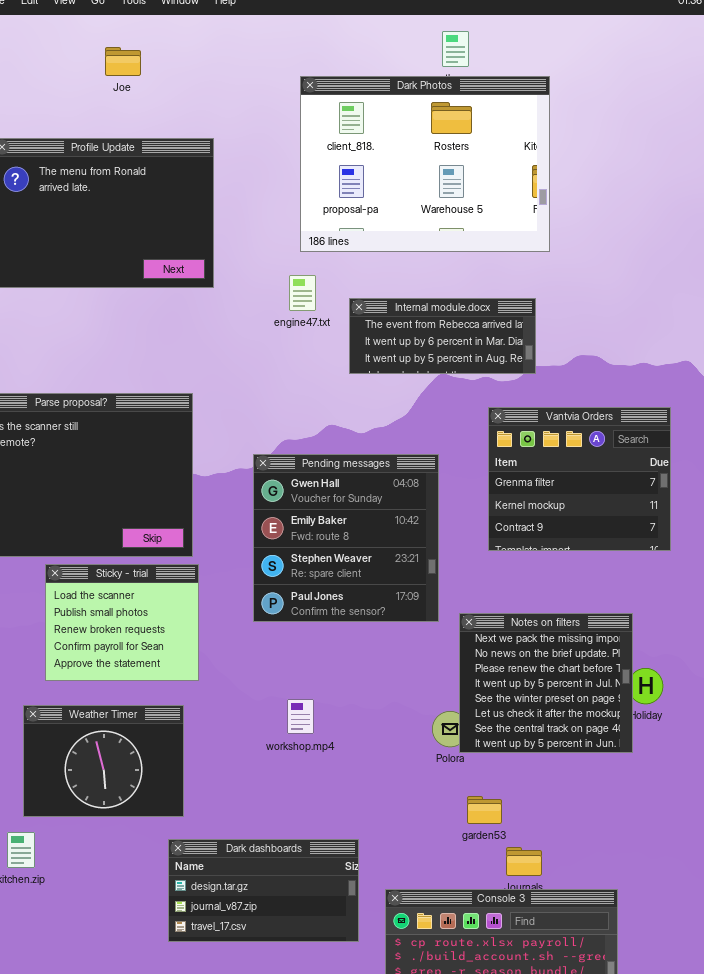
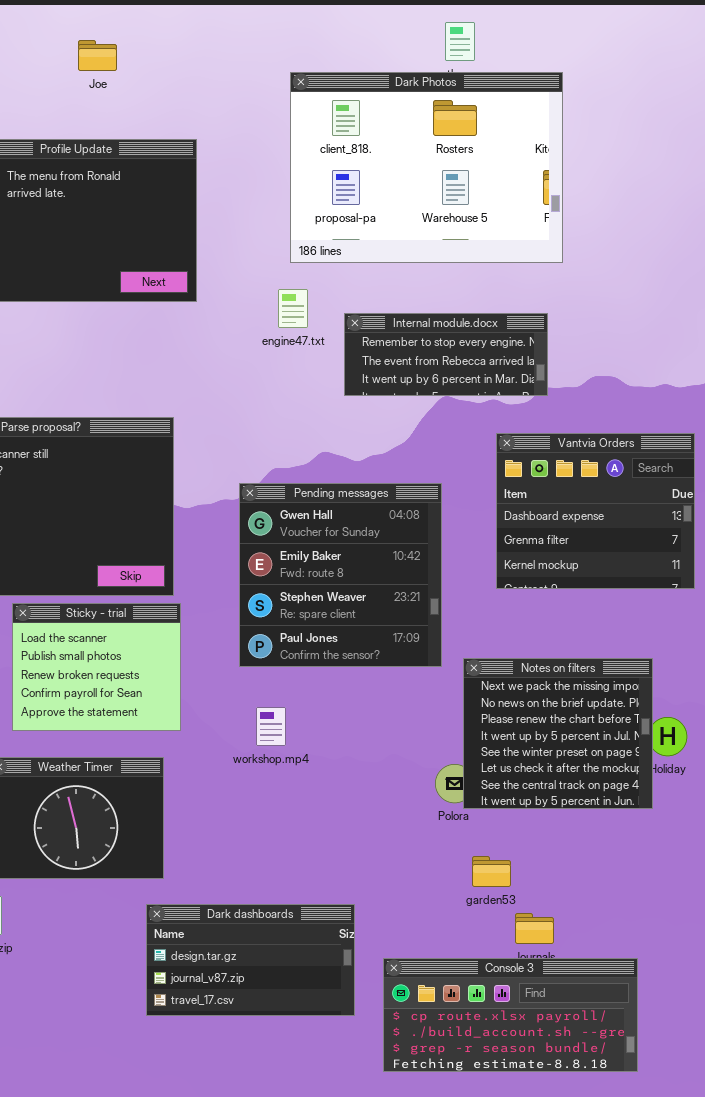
Internal module.docx: [349,298,536,374] -> [344,313,548,396], scrolled up 1 row
Vantvia Orders: [488,407,671,551] -> [496,433,695,589], scrolled up 1 row
workshop.mp4: [287,699,314,734] -> [256,707,286,746], moved

